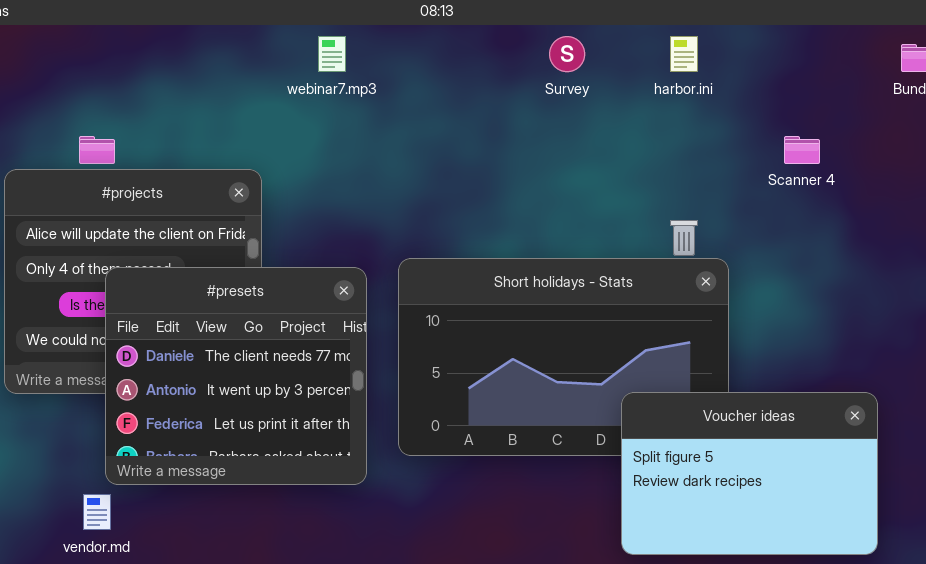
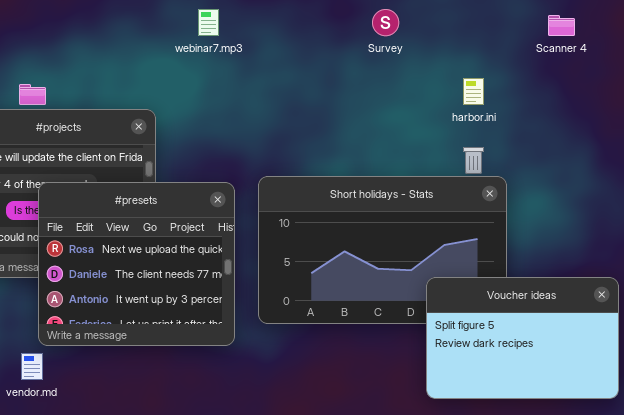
harbor.ini: [670,36,698,72] -> [463,78,484,105], moved
Scanner 4: [784,136,820,164] -> [548,15,575,36], moved
#presets: [105,267,367,485] -> [38,182,235,346], scrolled up 1 row

